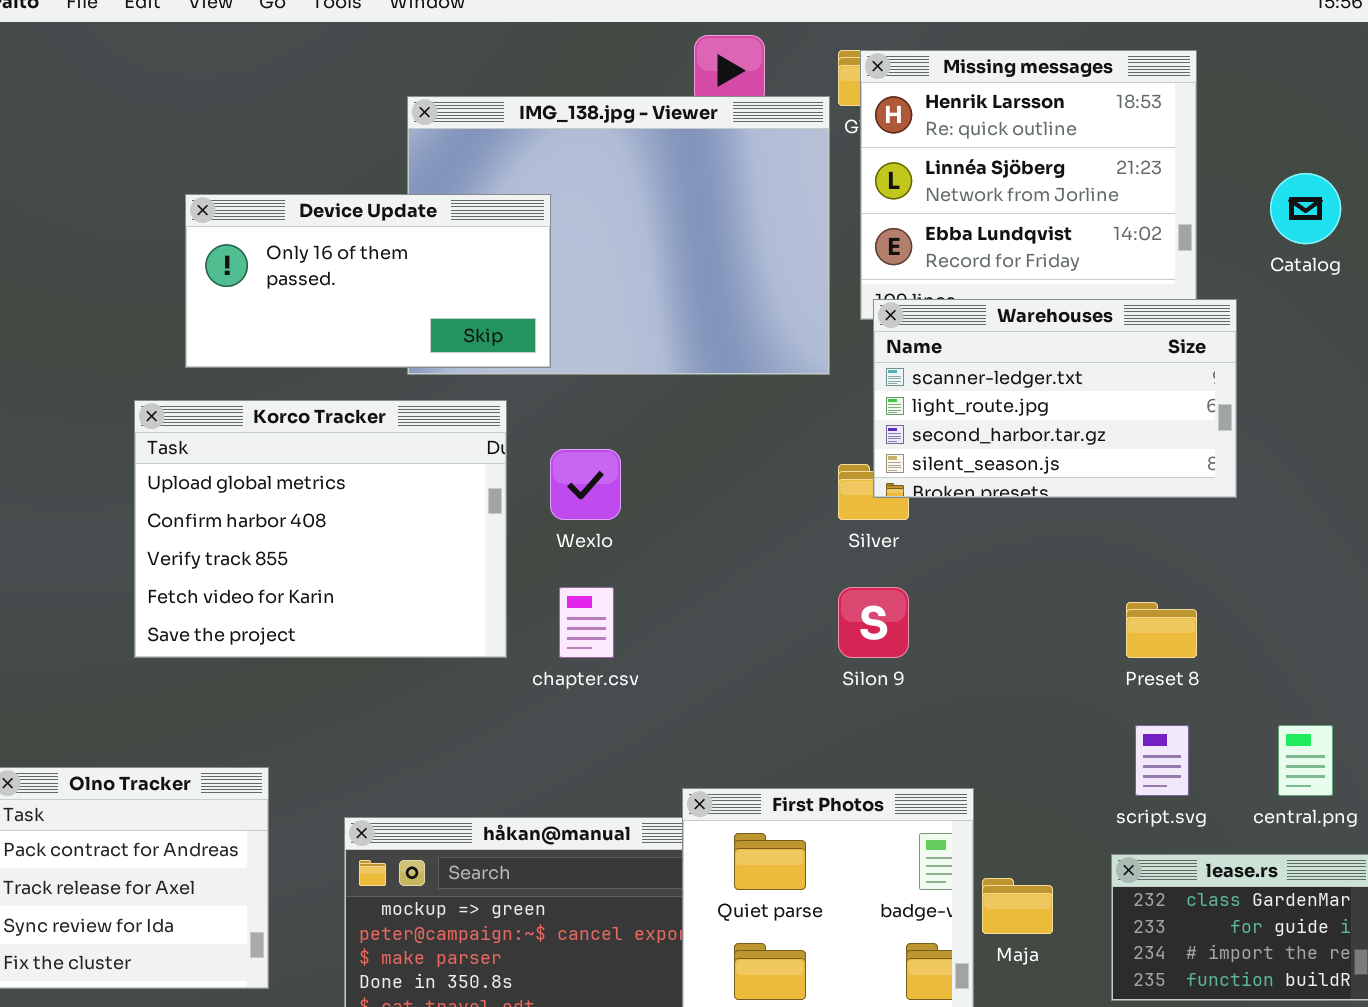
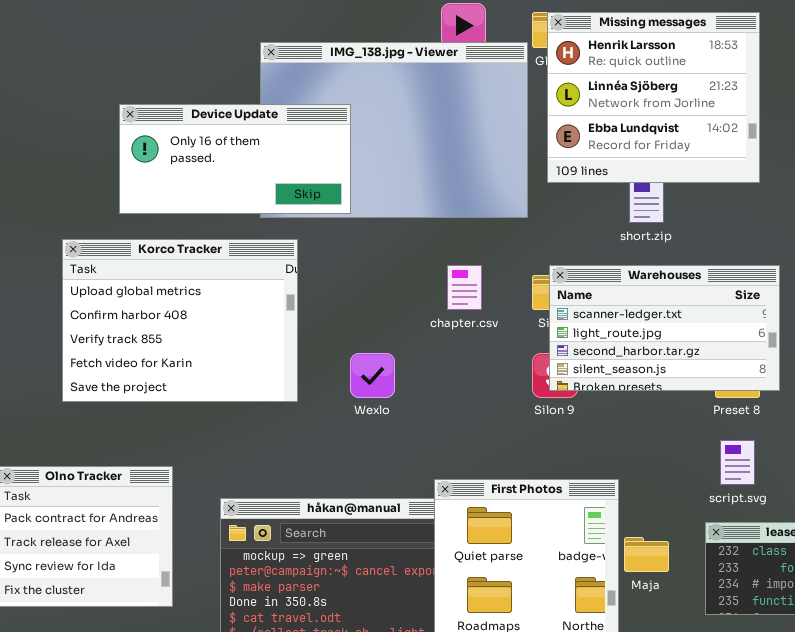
Warehouses: [873,299,1237,498] -> [549,265,780,391], moved
Korco Tracker: [134,400,507,658] -> [62,239,298,402], moved
Wexlo: [550,449,621,520] -> [350,353,395,398], moved
chapter.csv: [559,587,614,658] -> [447,265,482,310], moved

